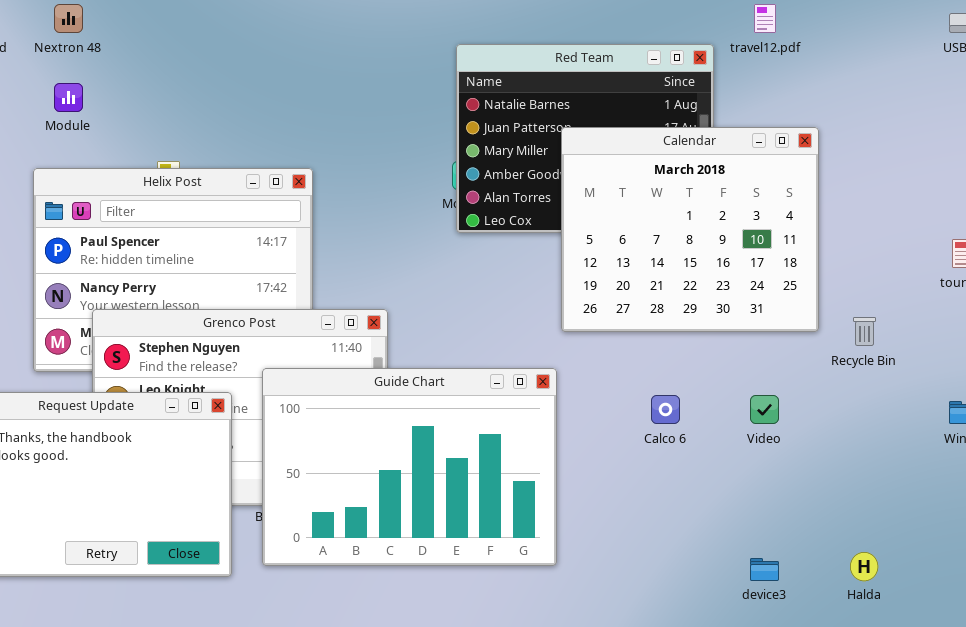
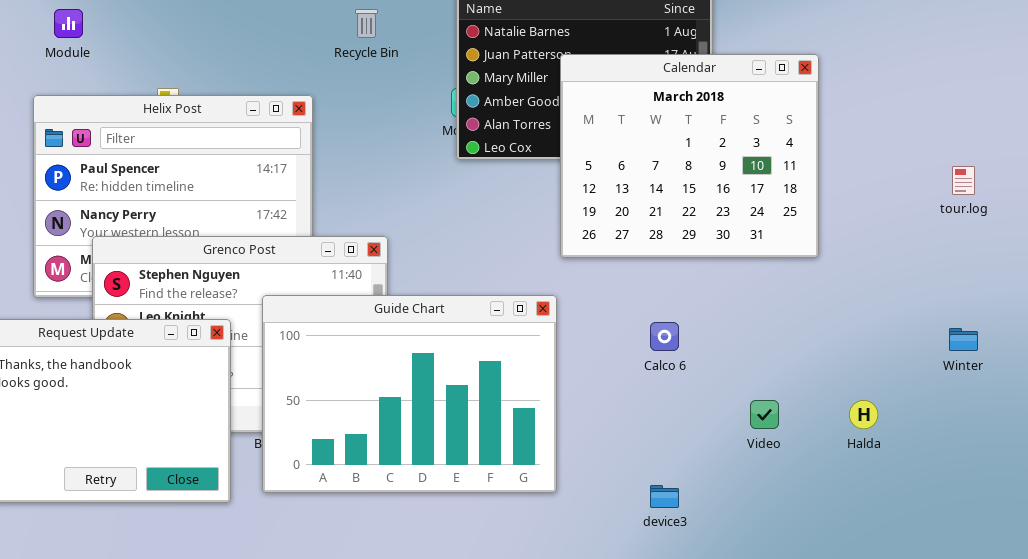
Recycle Bin: [853,317,876,346] -> [355,9,378,38], moved
Video: [750,395,779,424] -> [750,400,779,429], moved
Halda: [850,552,878,581] -> [849,400,878,429], moved
device3: [750,558,779,581] -> [650,485,679,508], moved

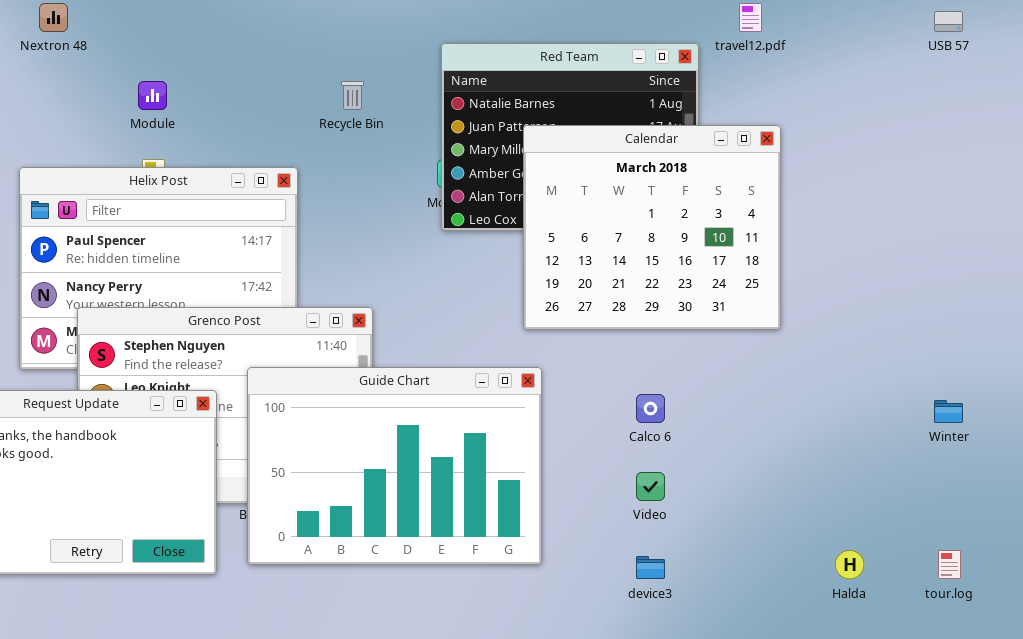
Module: [54,9,83,38] -> [138,81,167,110], moved
Calendar: [560,54,819,258] -> [523,125,781,330], moved
tour.log: [952,166,975,195] -> [938,550,961,579], moved
Video: [750,400,779,429] -> [636,472,665,501], moved
Halda: [849,400,878,429] -> [835,550,864,579], moved

